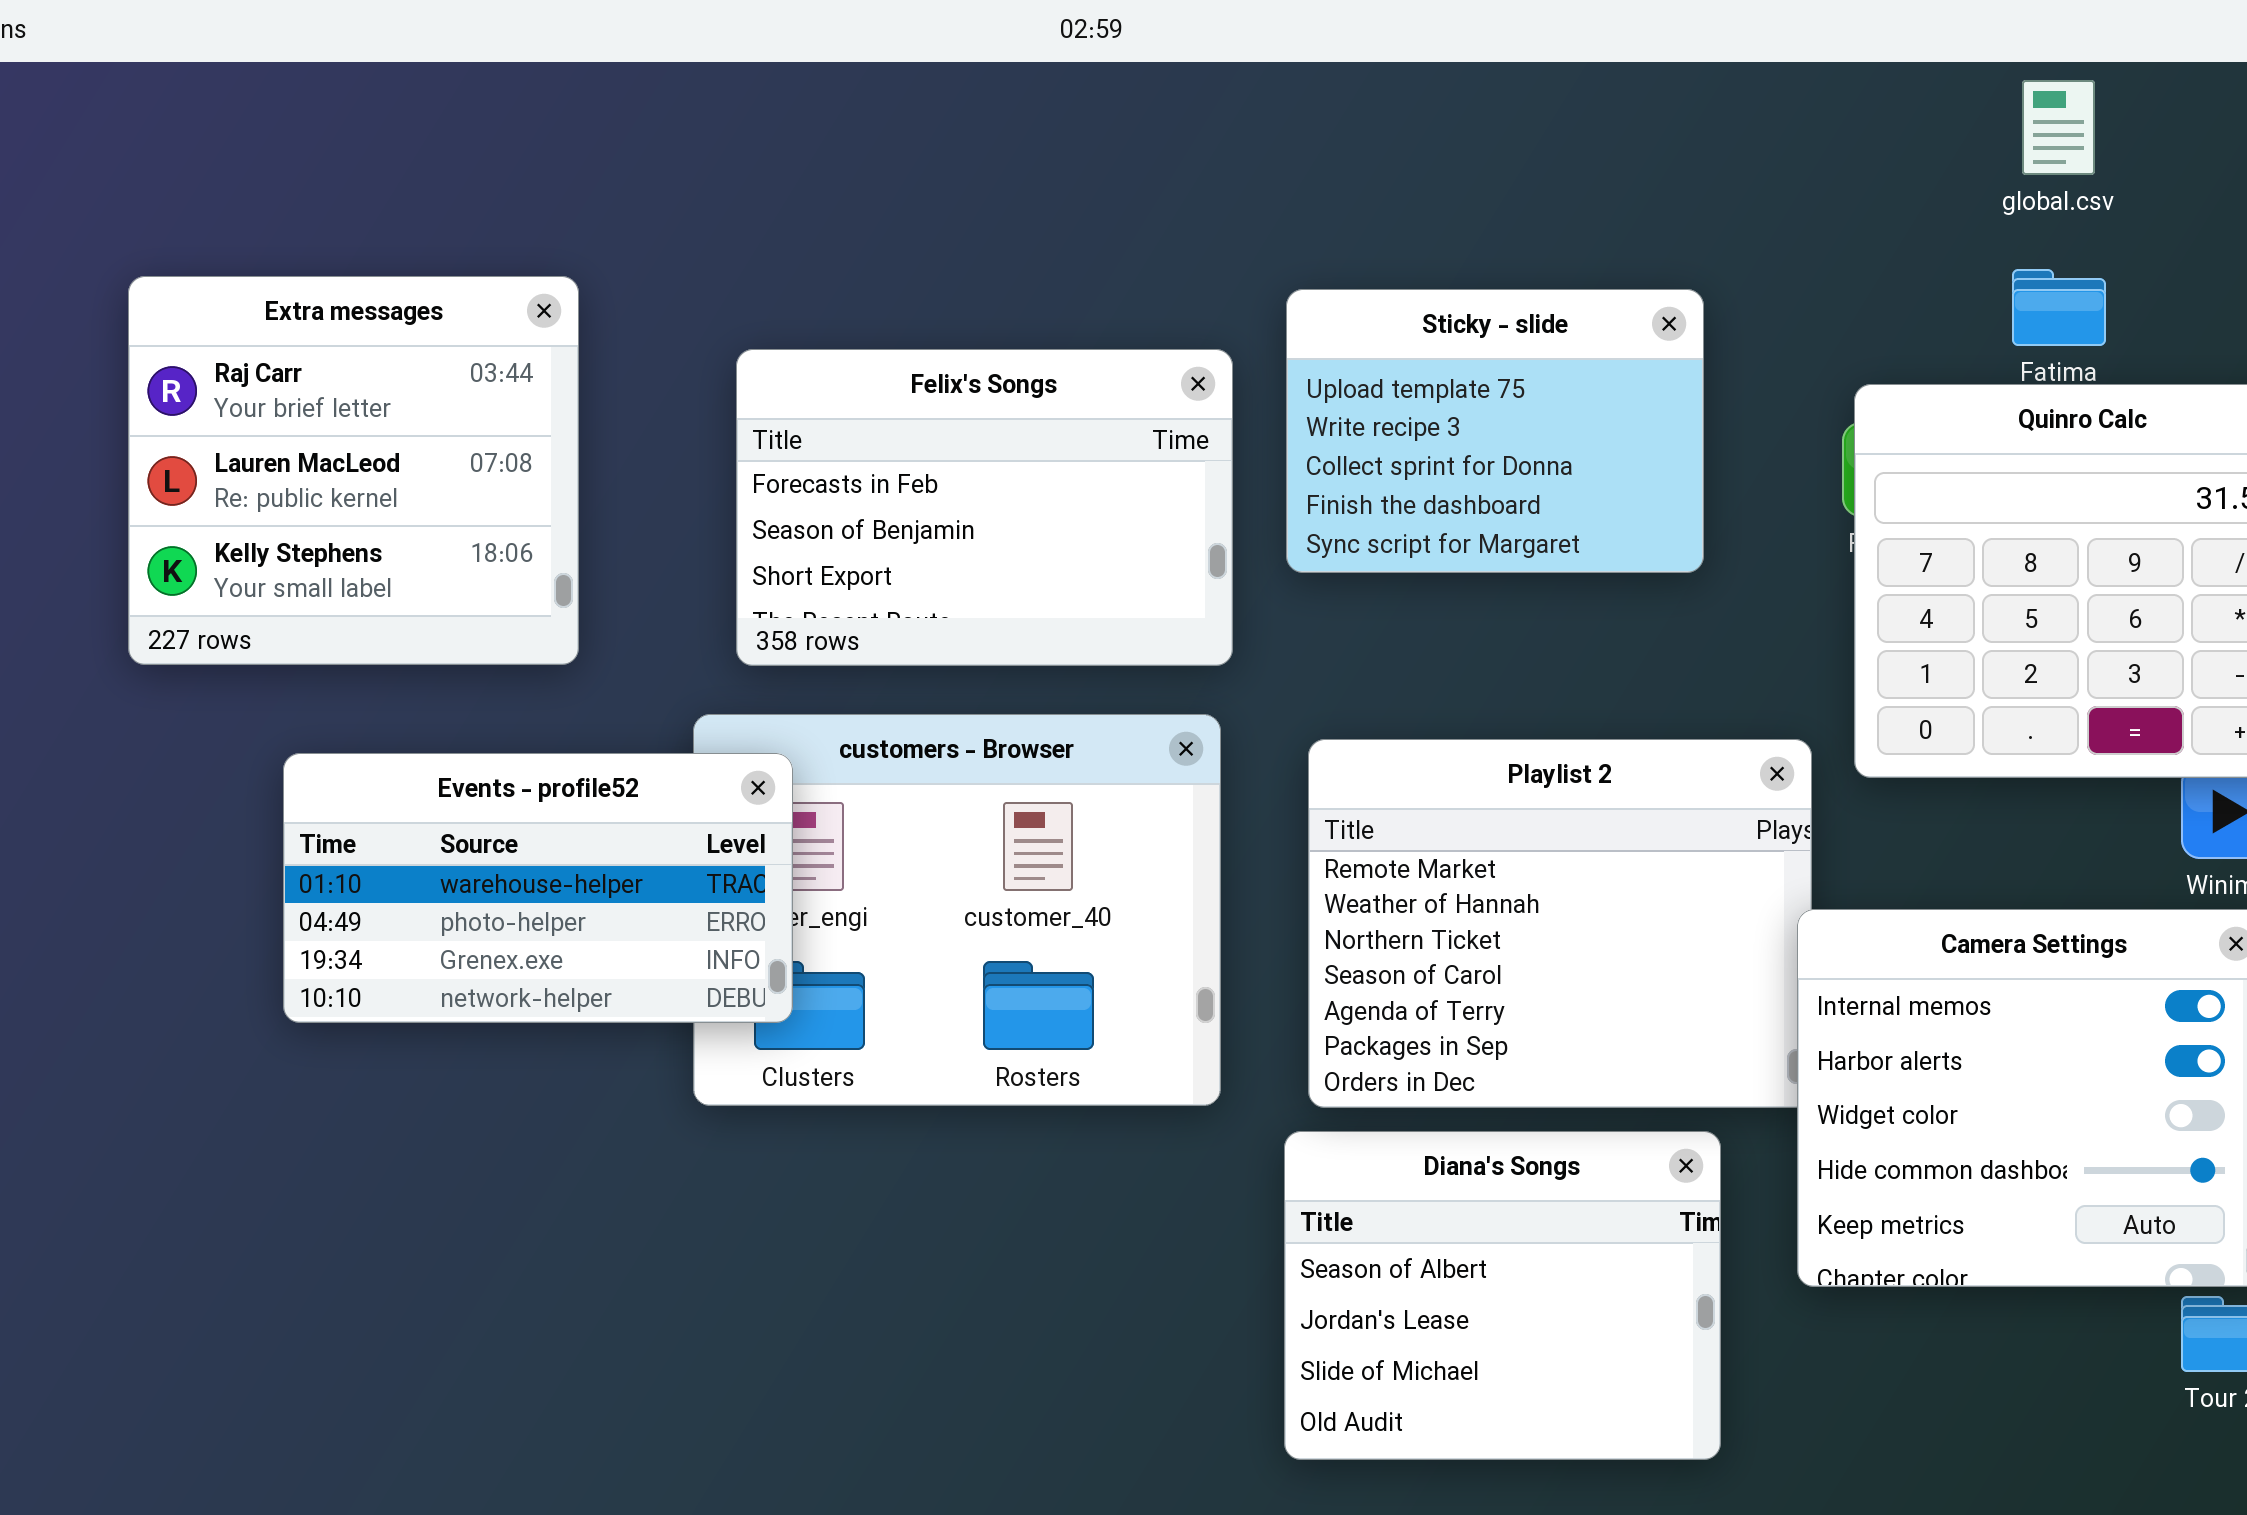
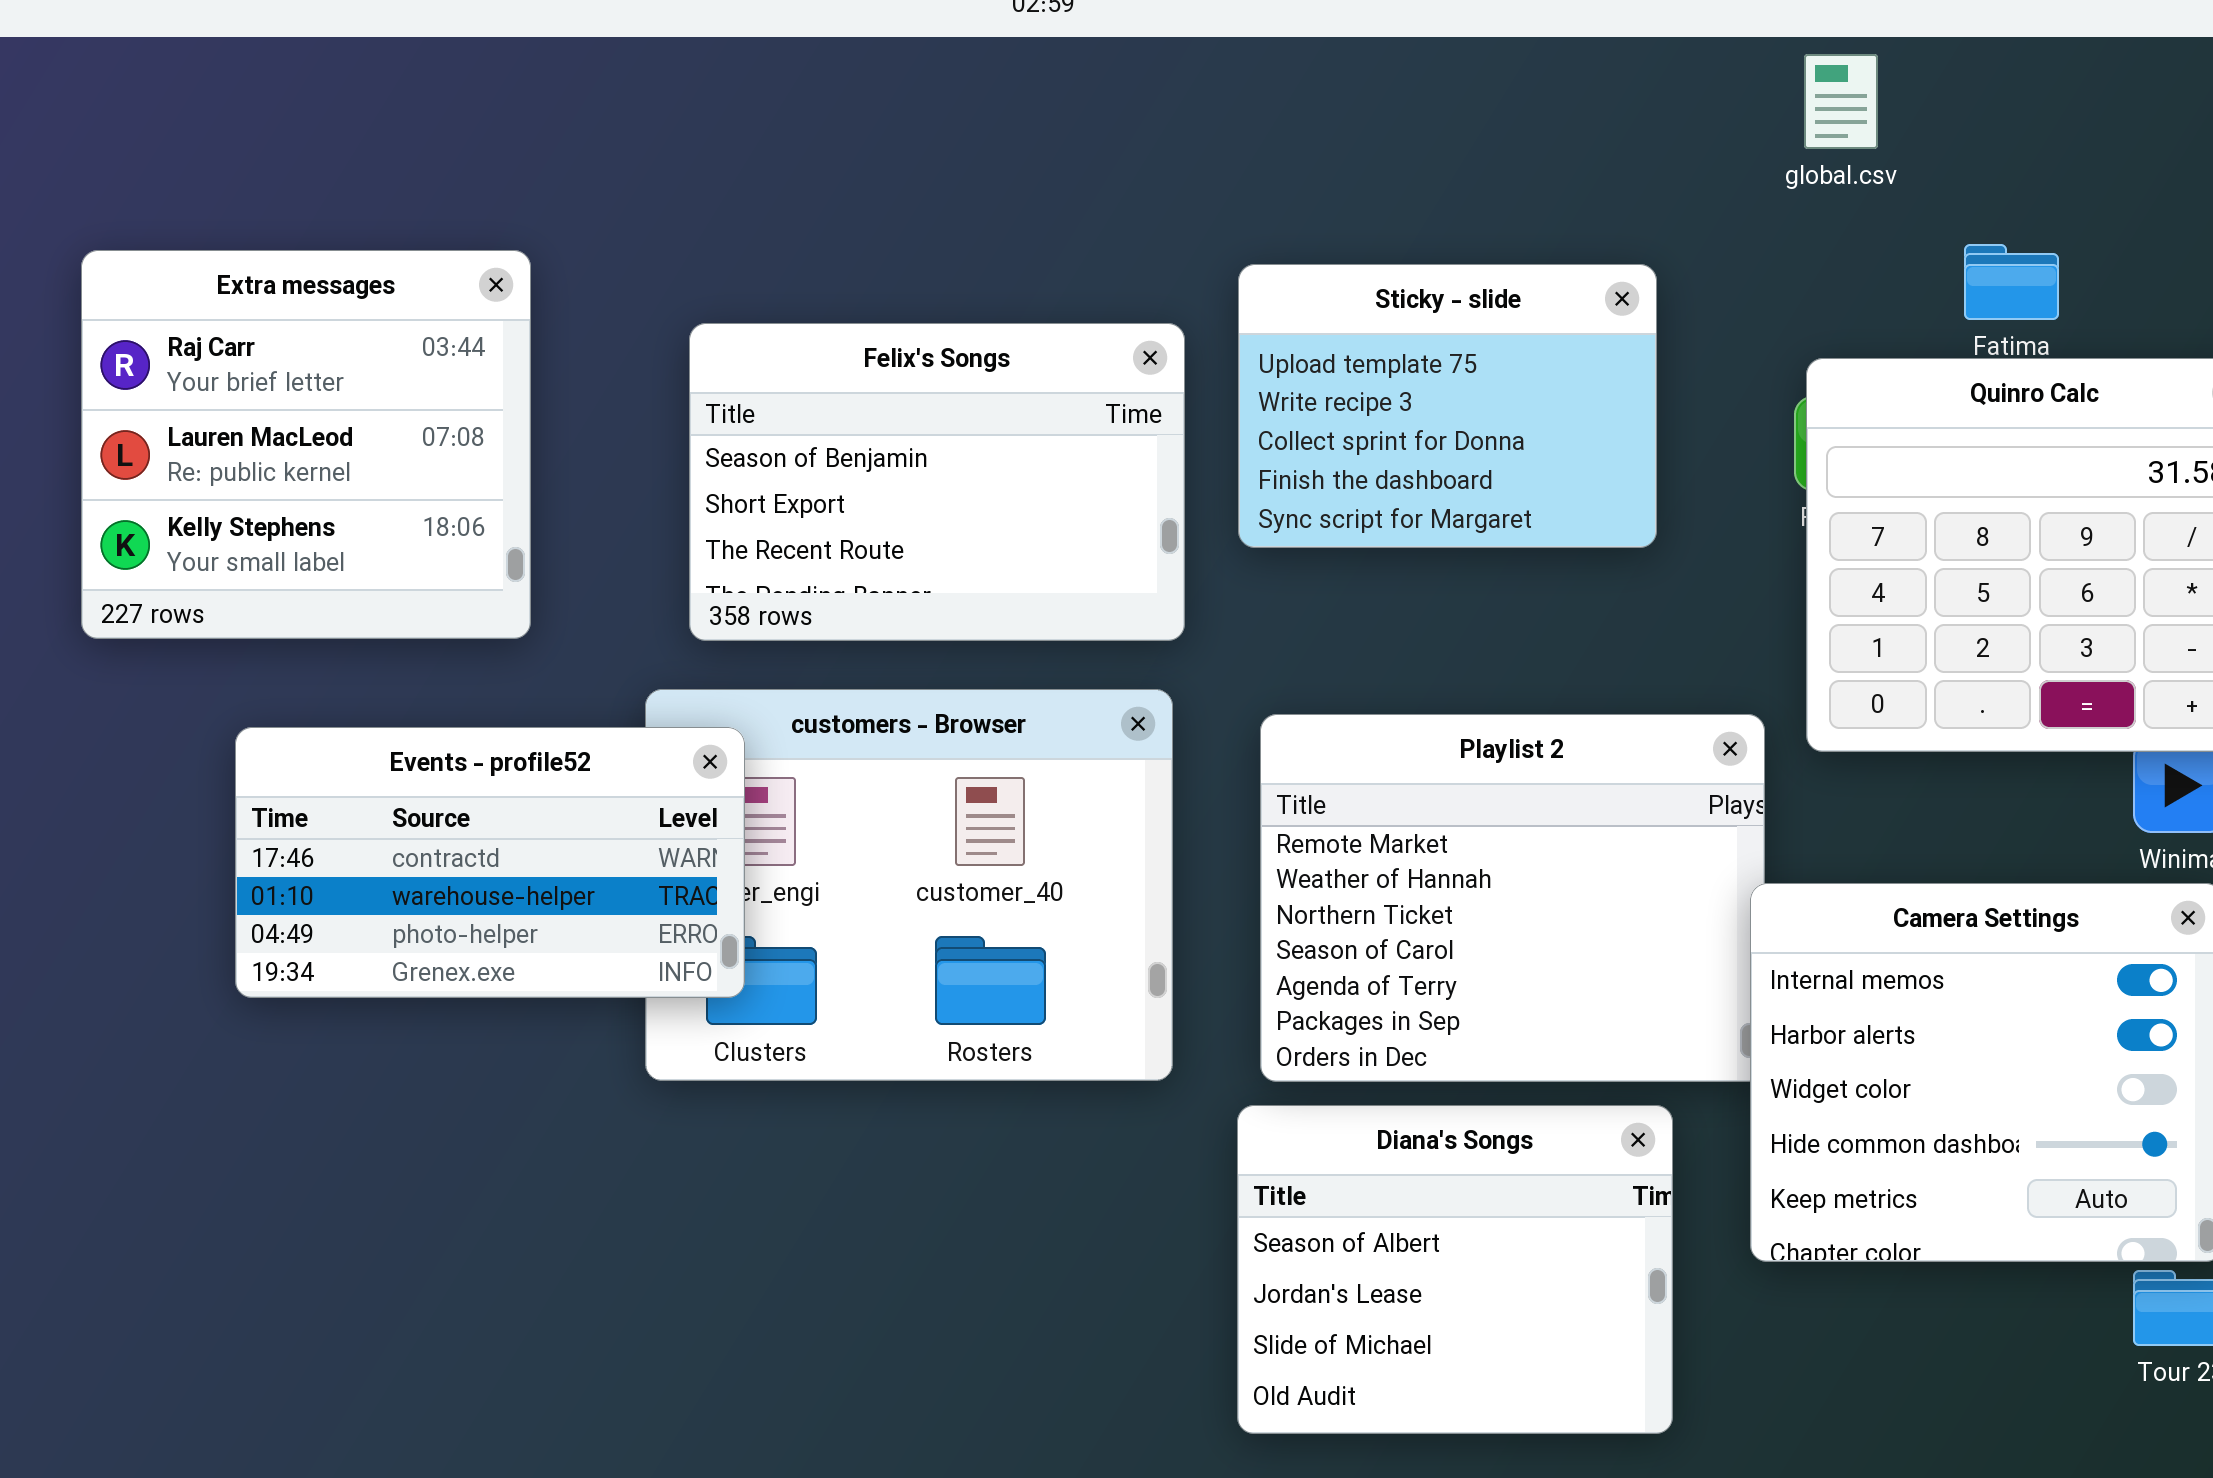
global.csv: [2022,80,2095,175] -> [1804,54,1878,149], moved
Felix's Songs: [736,349,1233,666] -> [689,323,1185,641], scrolled down 1 row
Events - profile52: [283,753,793,1023] -> [235,727,745,998], scrolled up 1 row

